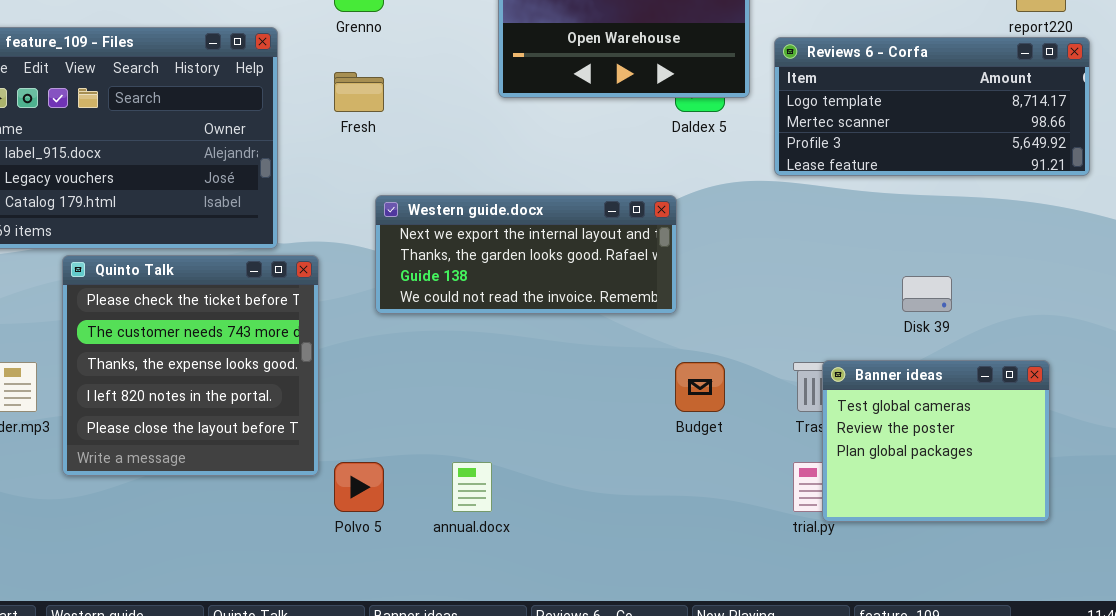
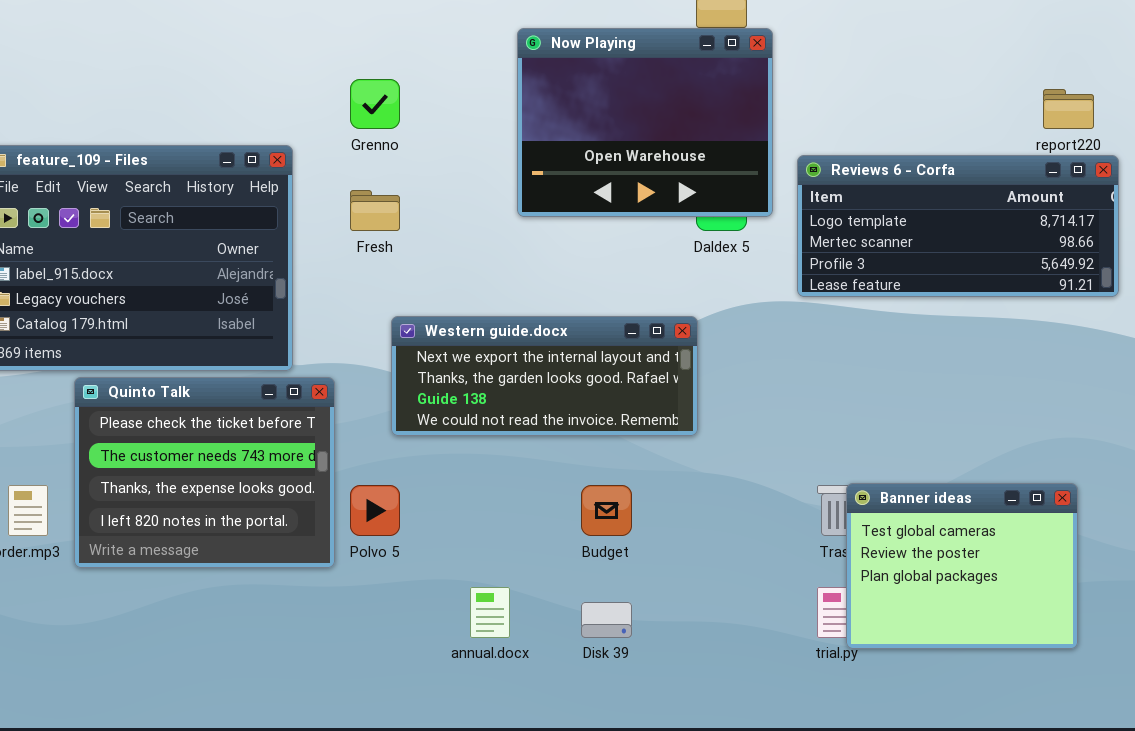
Quinto Talk: [62,255,319,476] -> [74,377,335,568], resized
Disk 39: [902,276,952,312] -> [581,602,632,638], moved
Budget: [675,362,725,412] -> [581,485,632,536], moved
Polvo 5: [334,462,384,512] -> [350,485,400,536], moved

